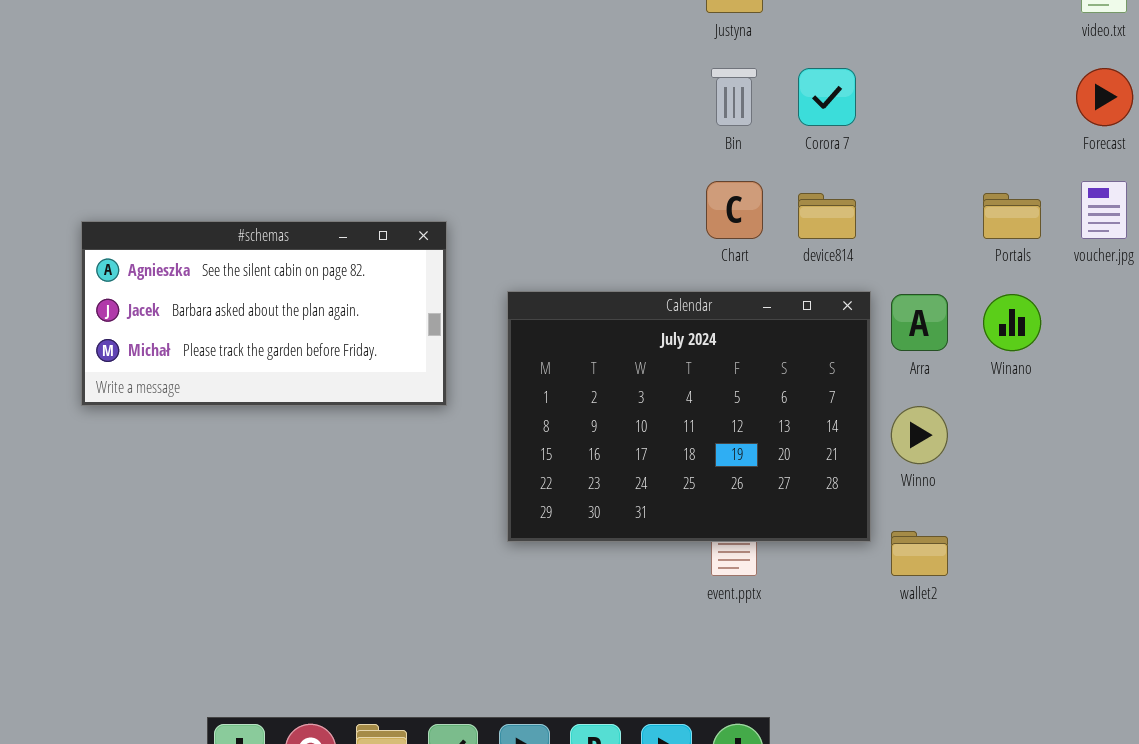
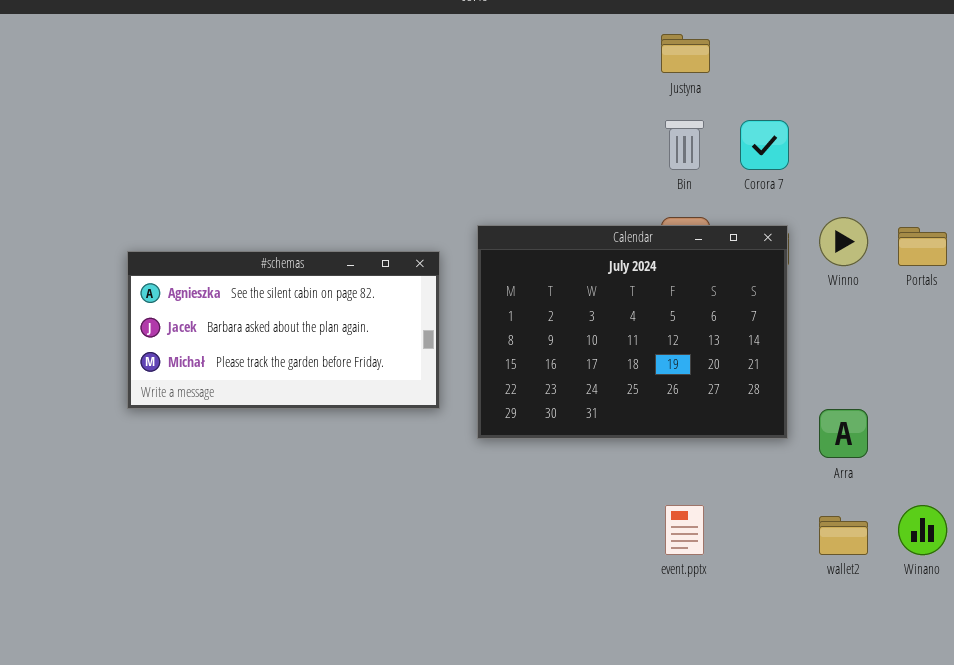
Calendar: [507,291,871,542] -> [477,225,788,439], moved
Arra: [891,294,948,351] -> [819,409,868,458], moved
Winano: [983,294,1041,351] -> [898,505,947,555], moved
Winno: [891,406,948,464] -> [819,217,868,266], moved

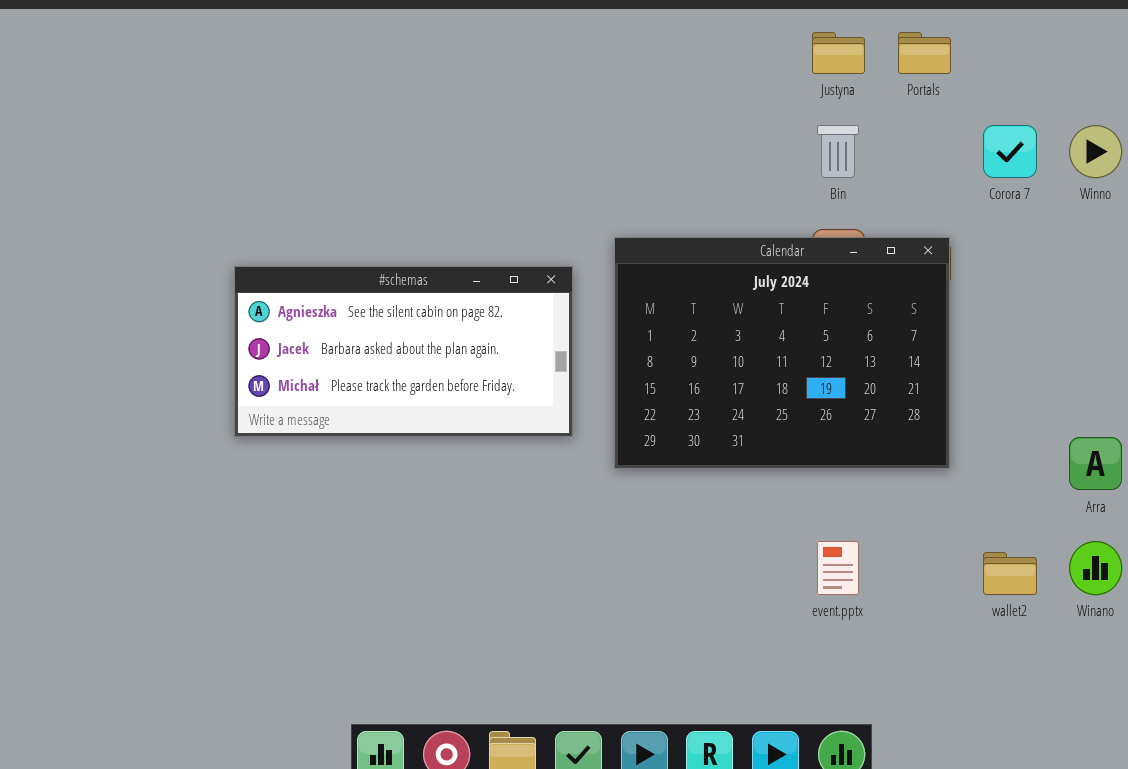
Corora 7: [740,120,789,170] -> [983,125,1037,178], moved
Winno: [819,217,868,266] -> [1069,125,1122,178], moved
Portals: [898,227,947,266] -> [898,32,951,74], moved
Arra: [819,409,868,458] -> [1069,437,1122,490], moved

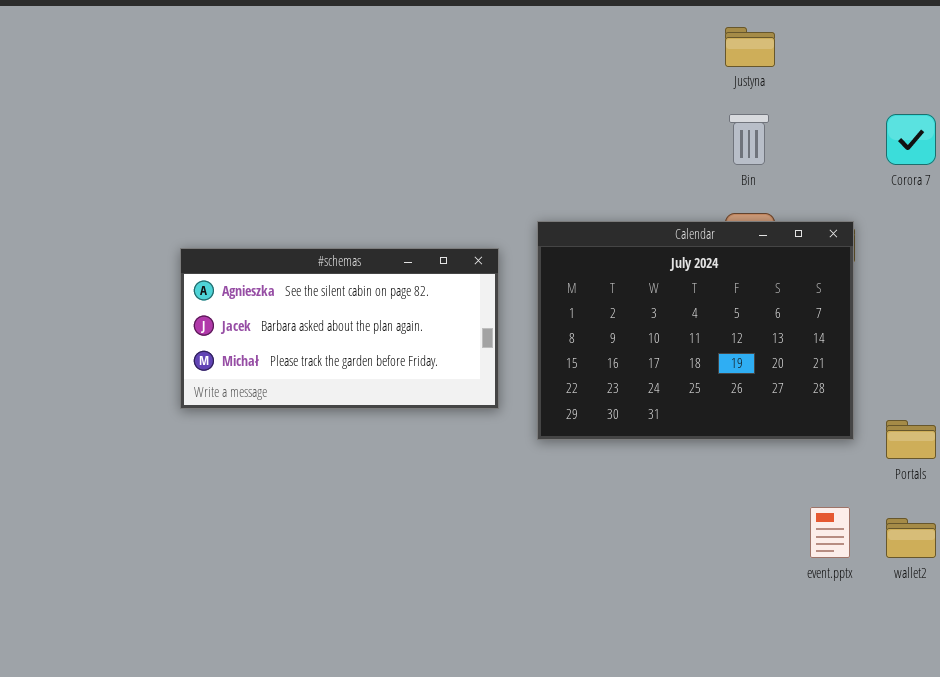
Portals: [898,32,951,74] -> [886,420,936,459], moved
event.pptx: [817,541,859,595] -> [810,507,850,558], moved

